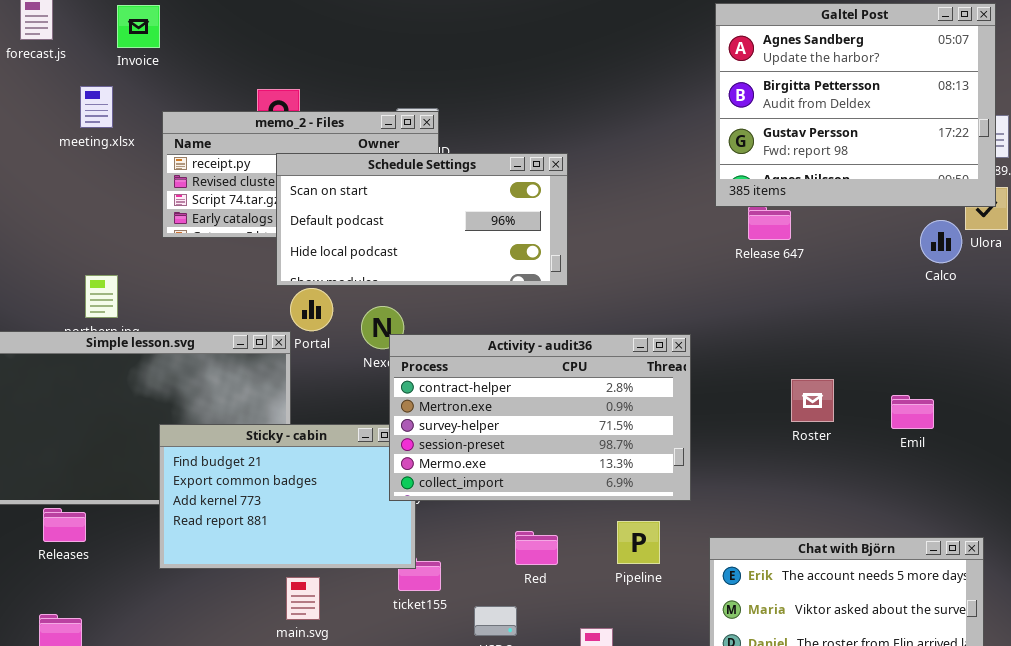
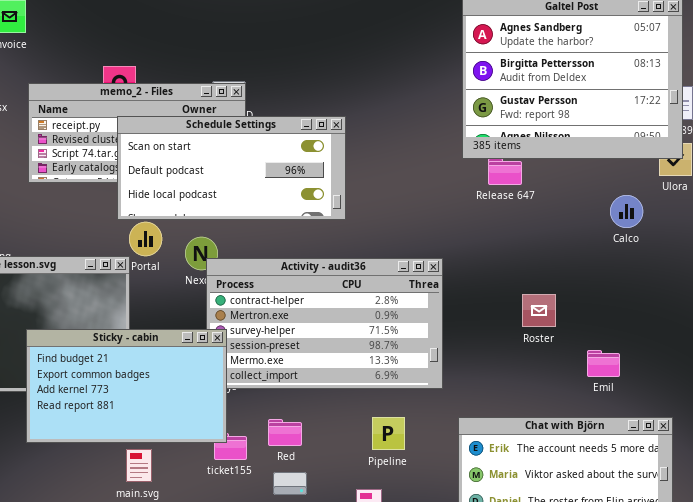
Calco: [920,220,962,263] -> [610,195,643,228], moved
Emil: [891,395,934,429] -> [587,350,620,377], moved
Sticky - cabin: [159,424,416,569] -> [26,329,227,443], raised
Pipeline: [617,521,660,564] -> [372,417,405,450], moved
Red: [515,531,558,565] -> [268,419,302,446], moved

